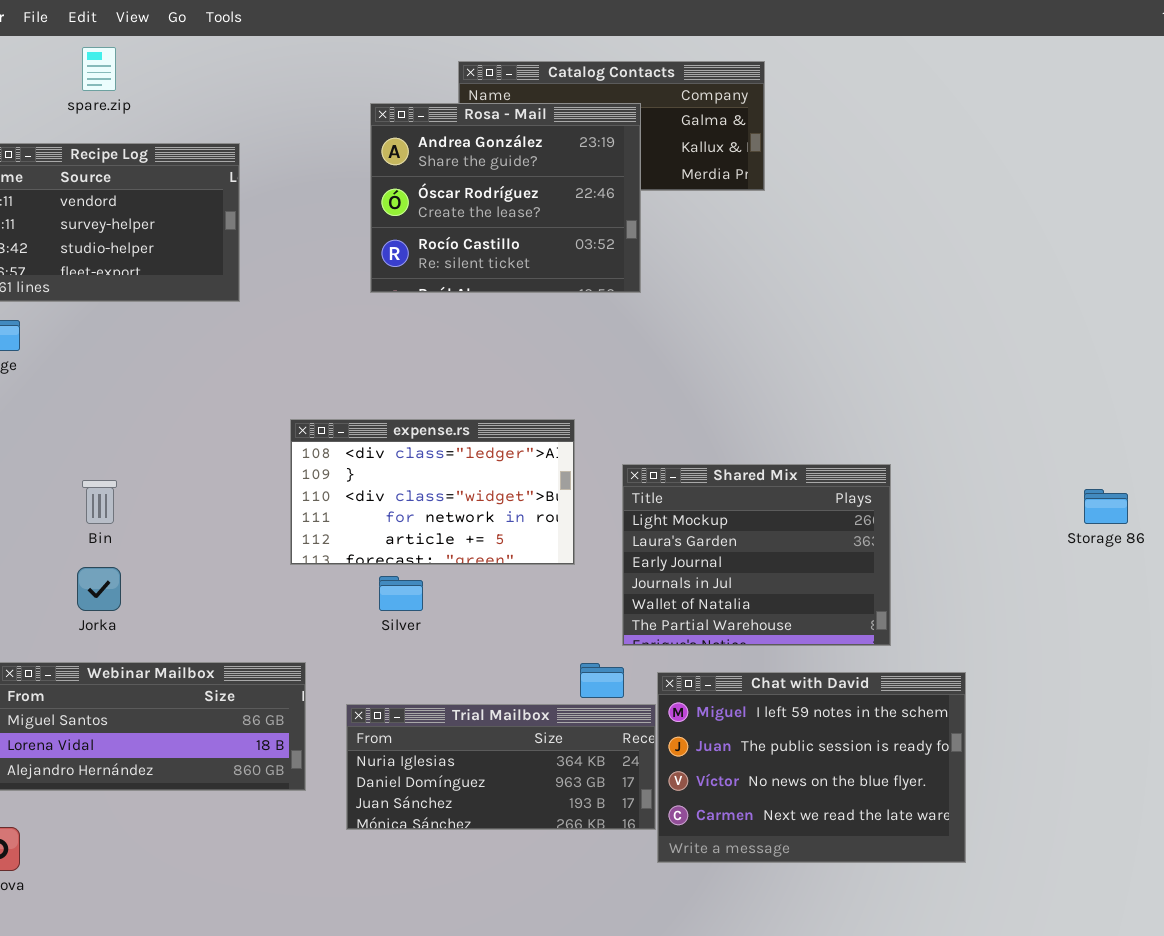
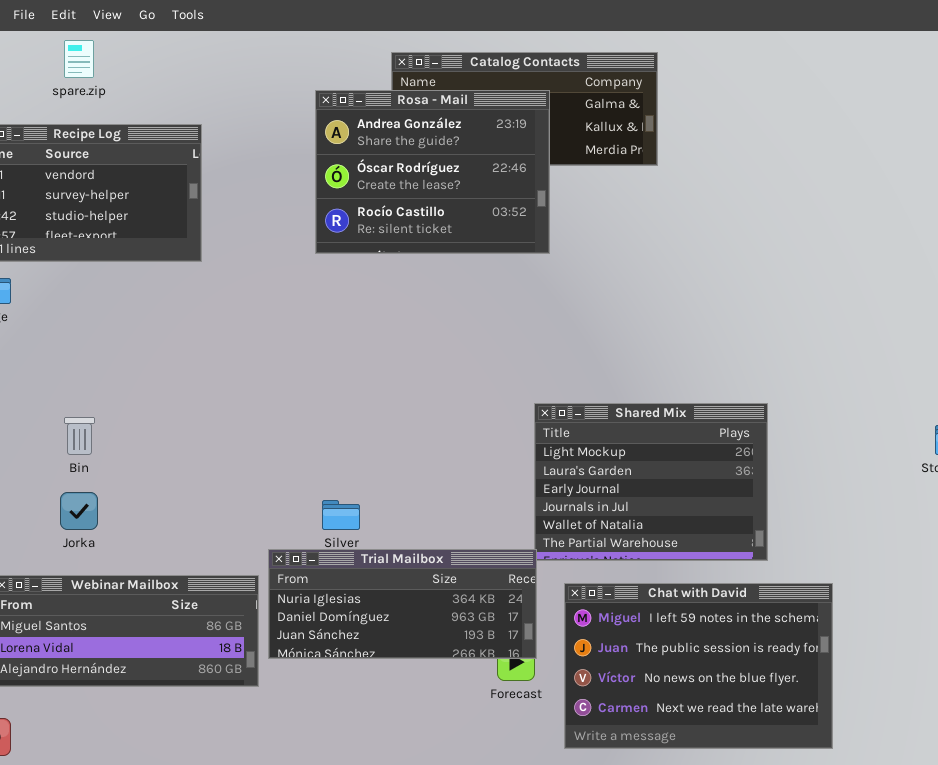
expense.rs: [290,419,575,565] -> none, closed
Trial Mailbox: [346,704,656,830] -> [268,549,537,659], moved

